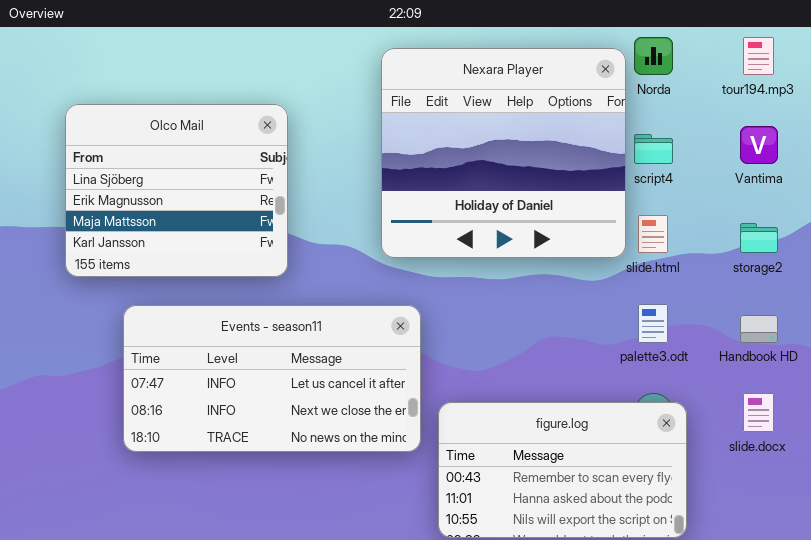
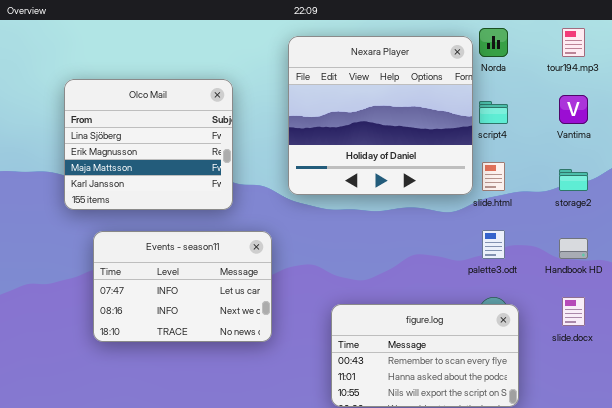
Olco Mail: [65,104,288,277] -> [64,79,233,210], moved
Events - season11: [123,305,421,452] -> [93,231,272,342], resized

